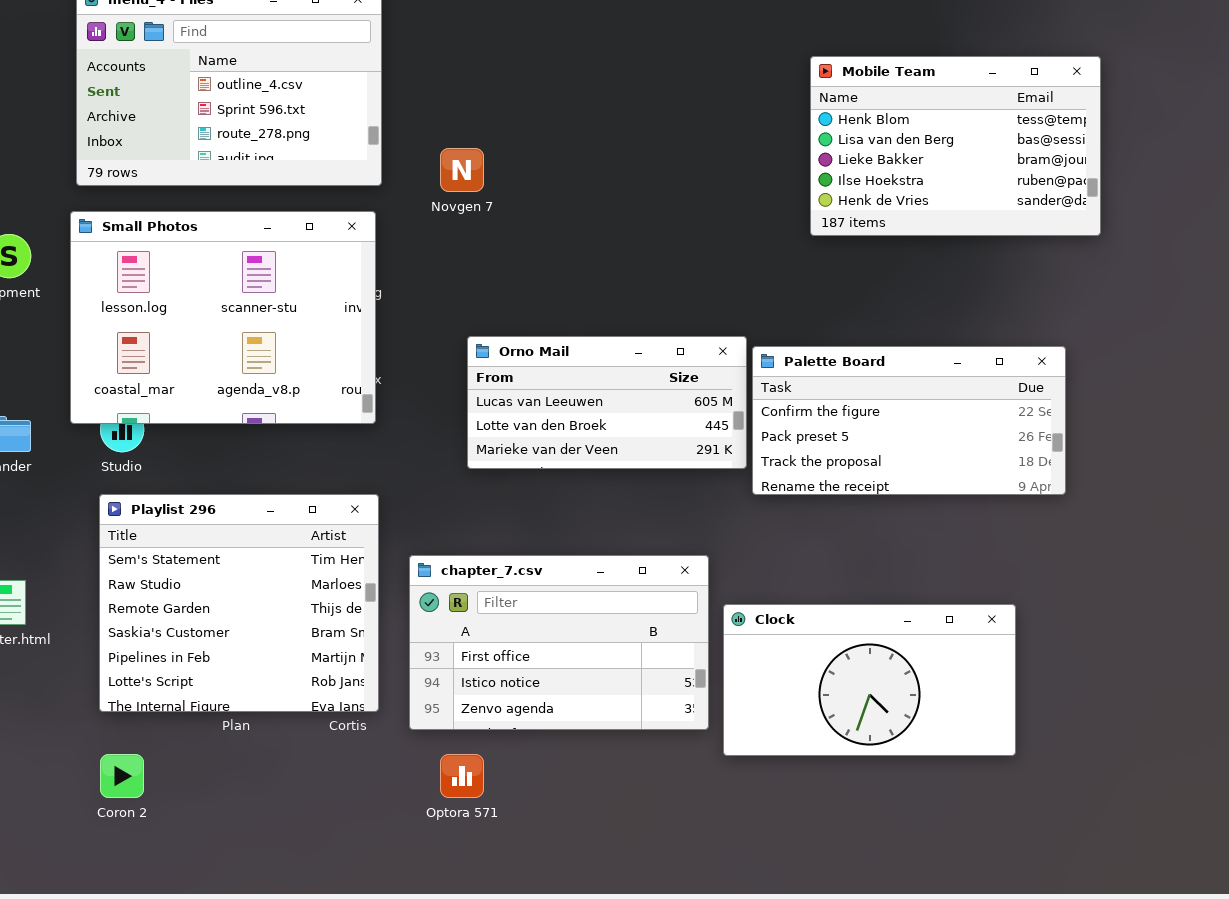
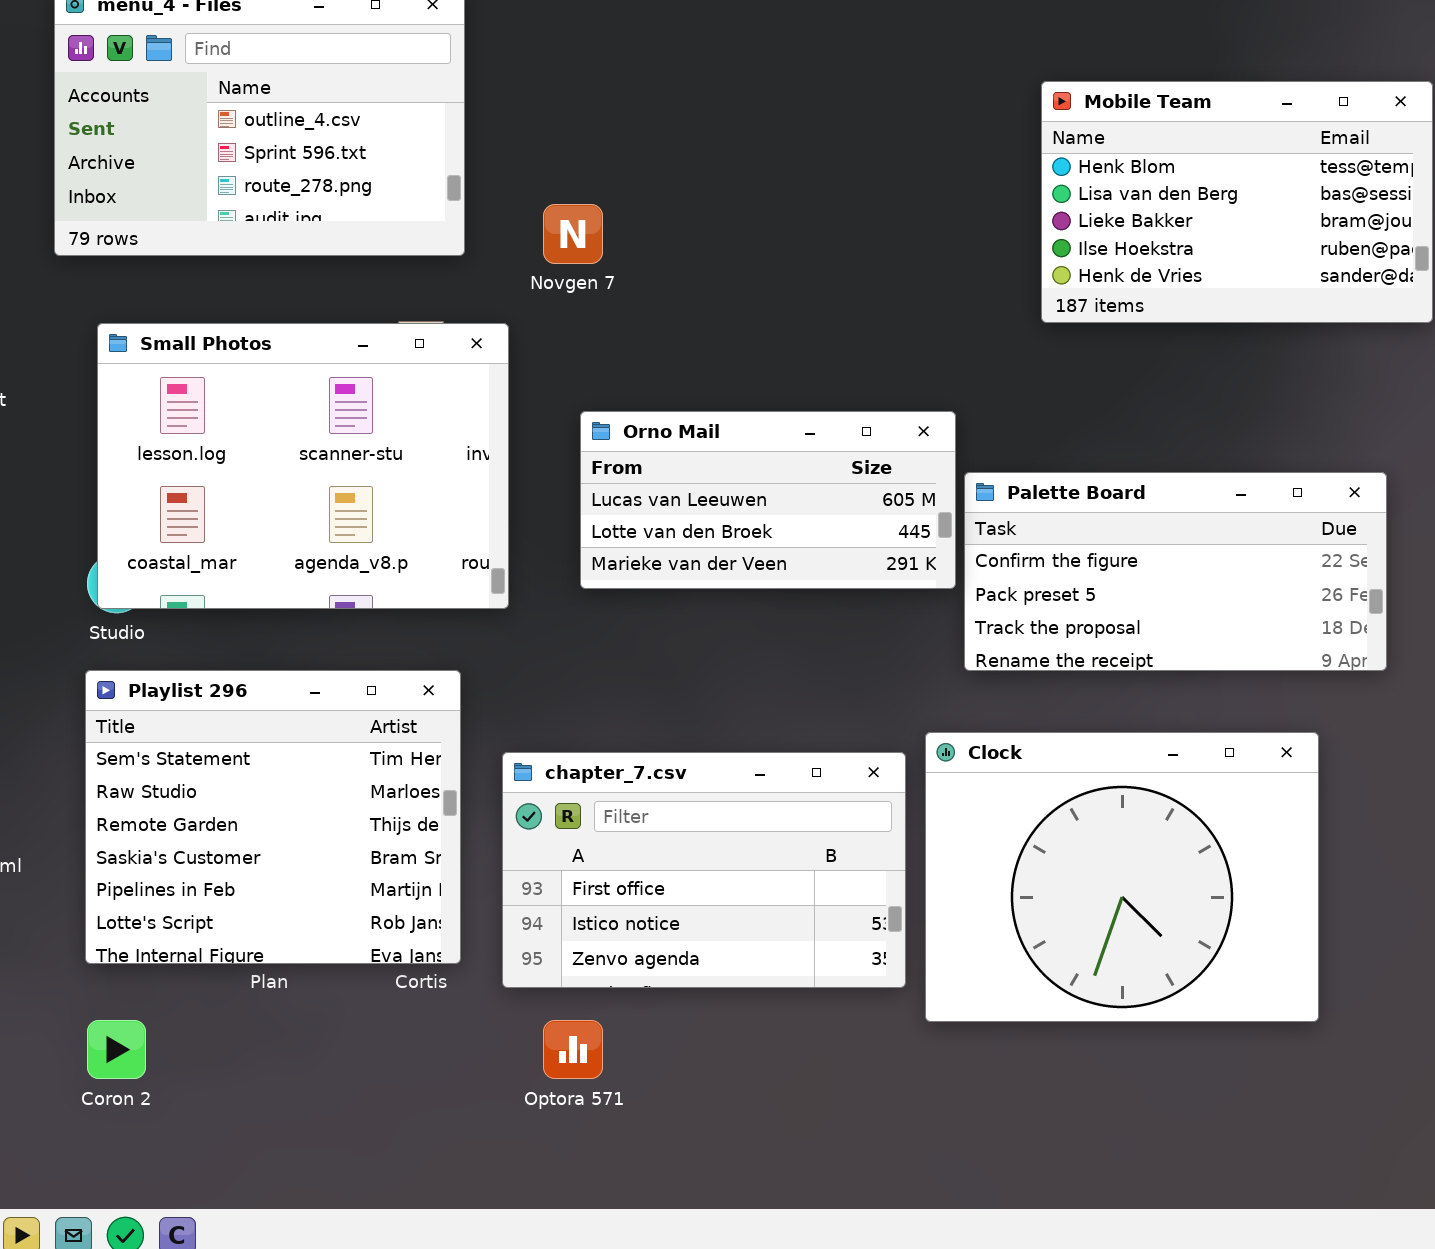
Small Photos: [70,211,376,424] -> [97,323,509,609], moved
Orno Mail: [467,336,747,469] -> [580,411,956,589], moved
Clock: [723,604,1016,756] -> [925,732,1319,1022], resized

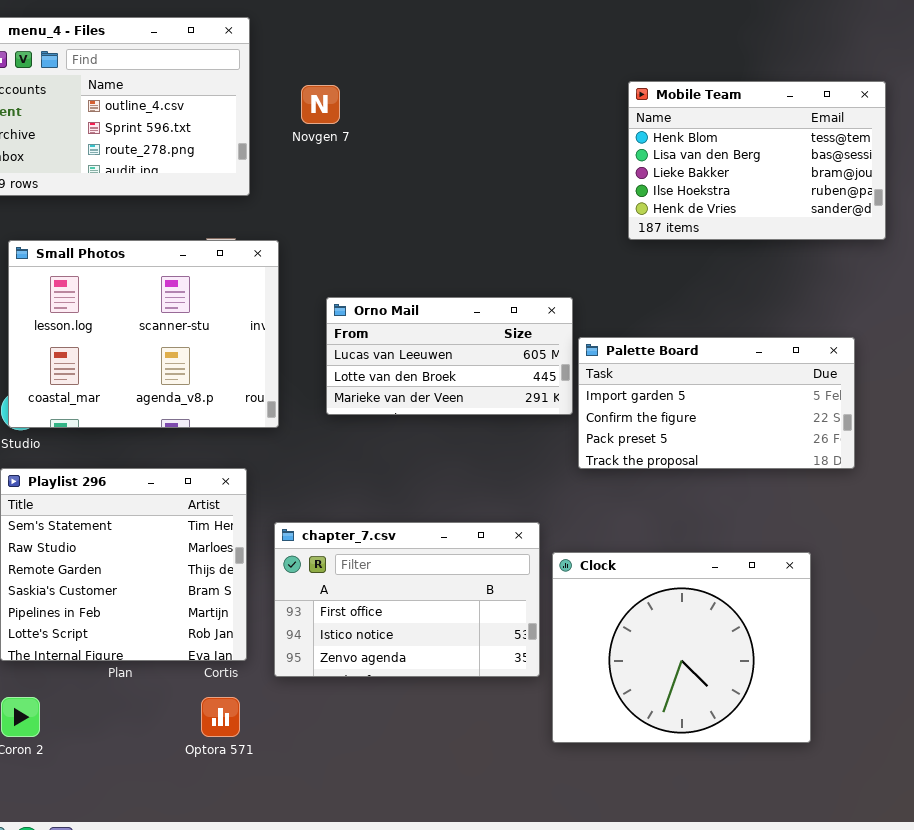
Novgen 7: [543,204,603,264] -> [301,85,340,124], moved
Palette Board: [964,472,1387,671] -> [578,337,855,469], scrolled up 1 row
Clock: [925,732,1319,1022] -> [552,552,811,743], moved
Optora 571: [543,1020,603,1079] -> [201,697,240,737], moved

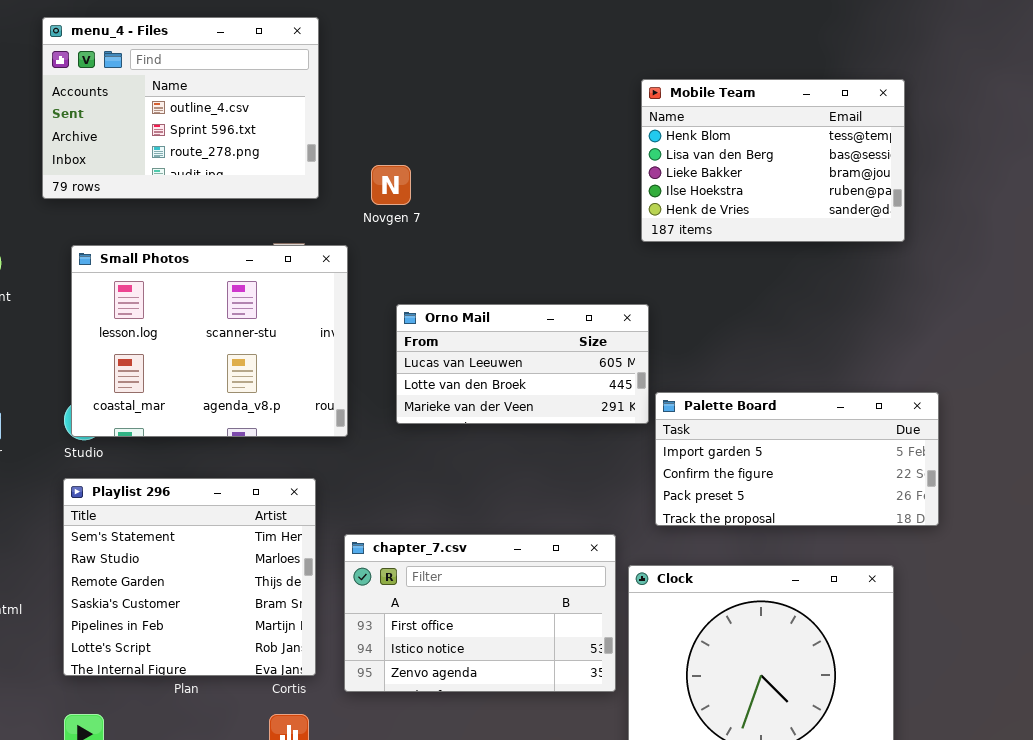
Mobile Team: [628,81,886,240] -> [641,79,905,242], moved
Novgen 7: [301,85,340,124] -> [371,165,411,205], moved
Palette Board: [578,337,855,469] -> [655,392,939,526], moved

